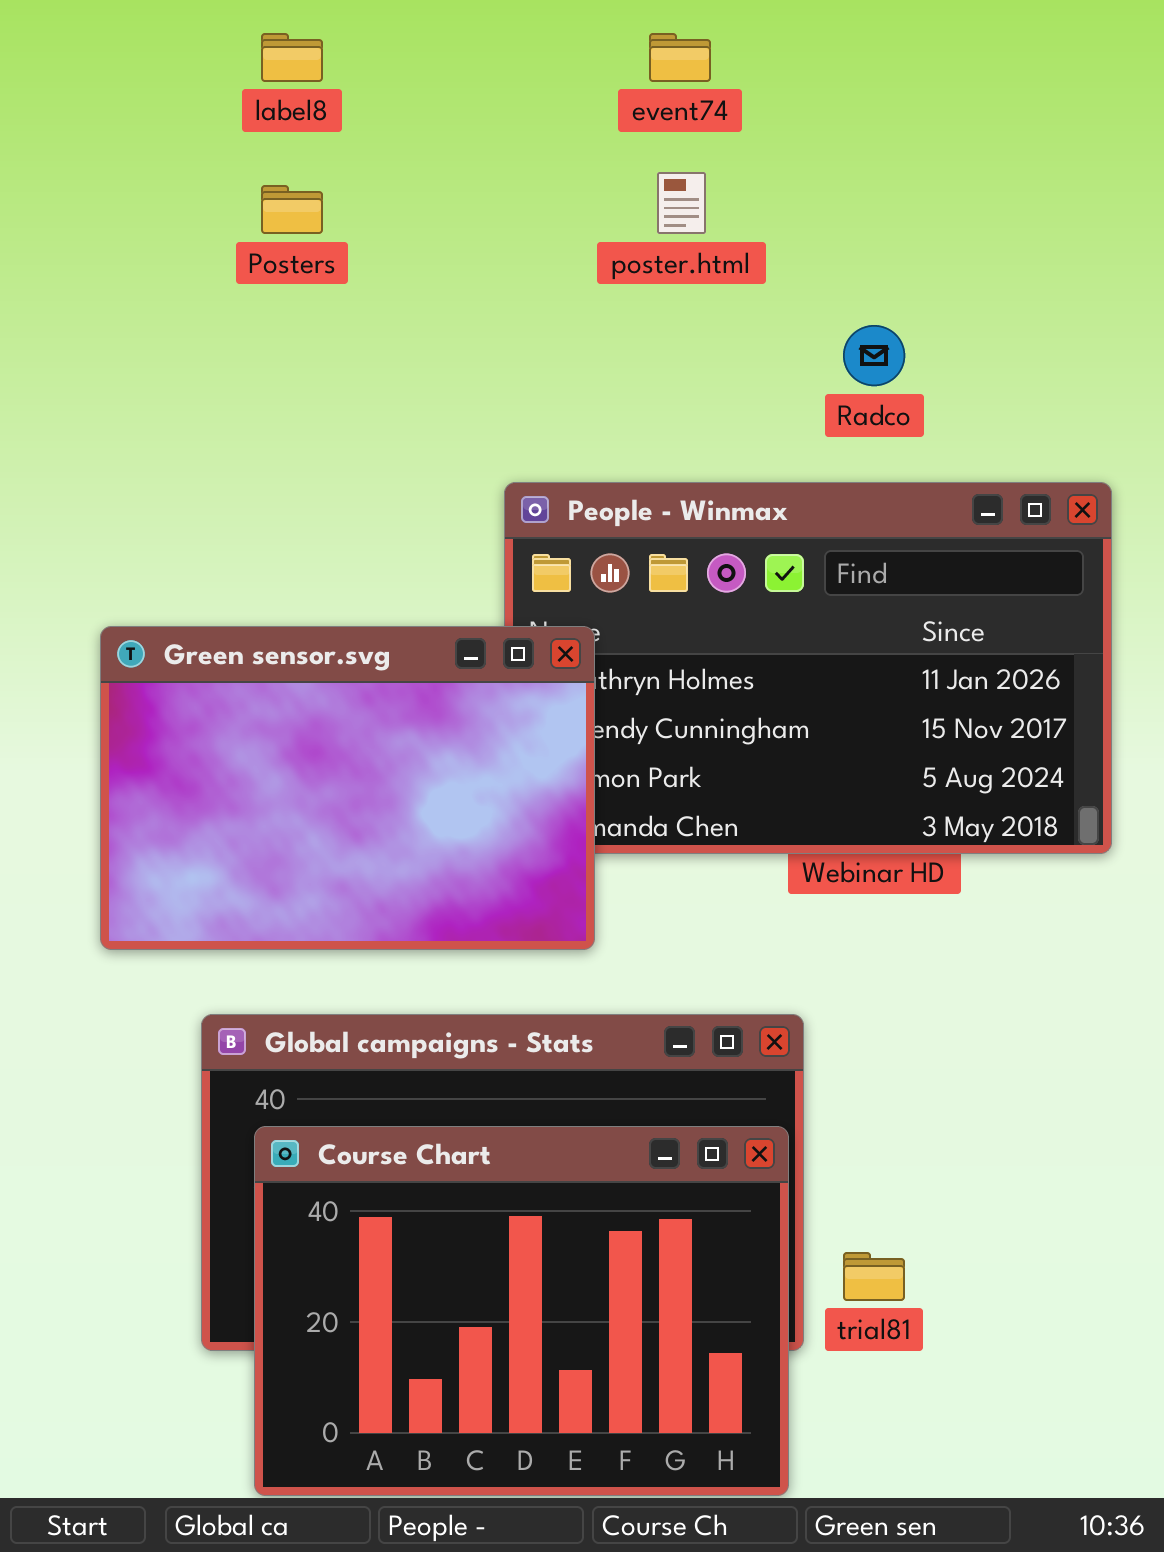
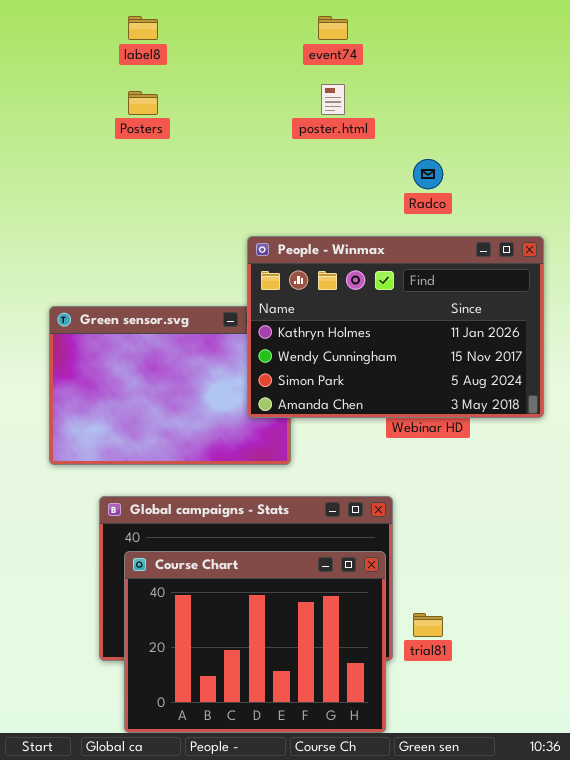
People - Winmax: [504,482,1112,854] -> [247,236,544,418], raised

